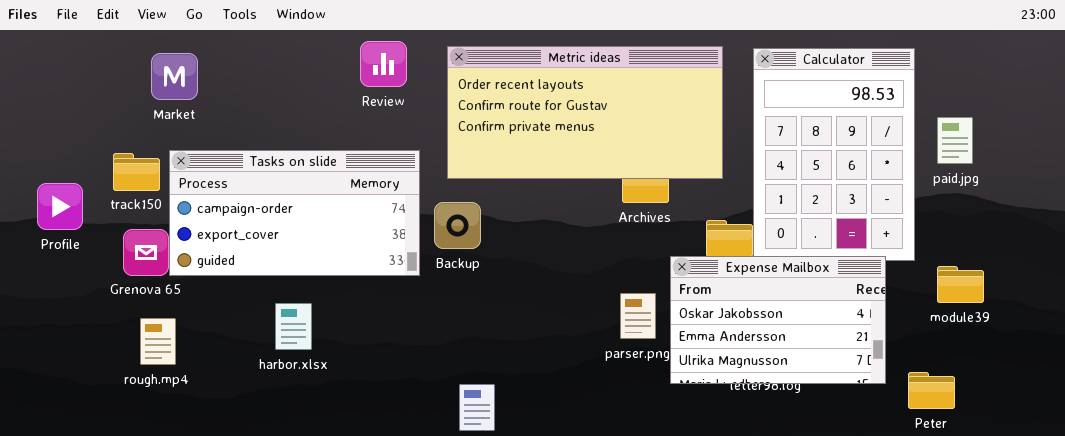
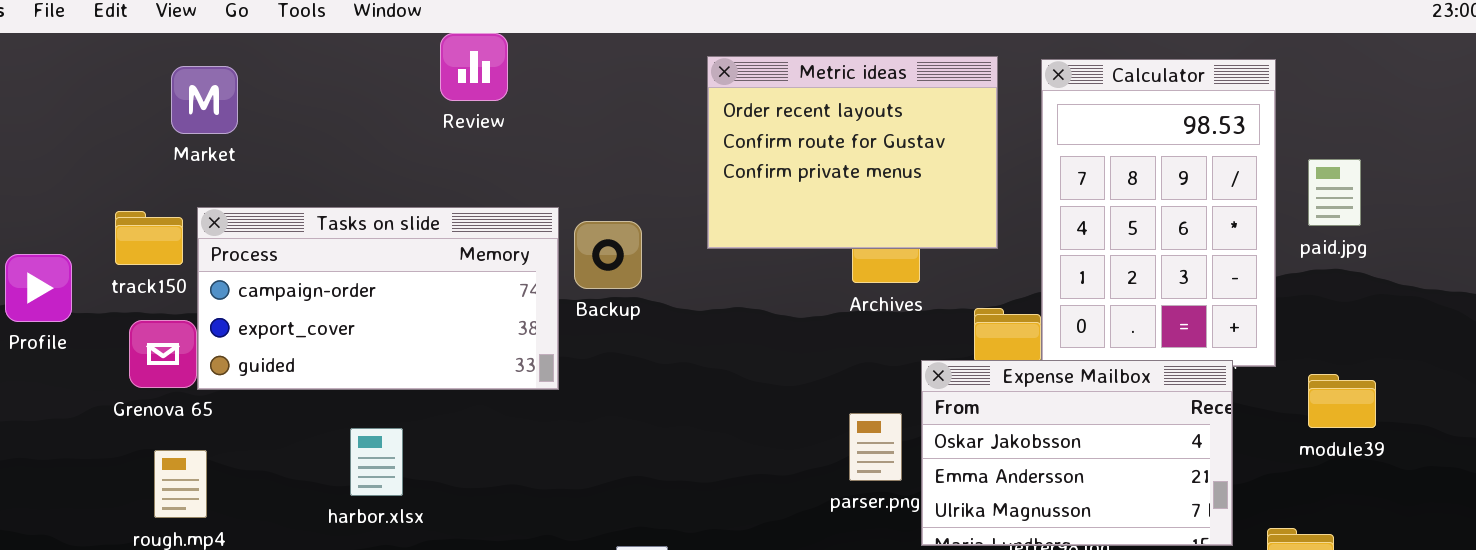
Review: [360,41,407,87] -> [440,33,508,101], moved
Metric ideas: [447,46,723,179] -> [707,56,998,249], resized
Backup: [434,202,481,249] -> [574,221,642,289], moved

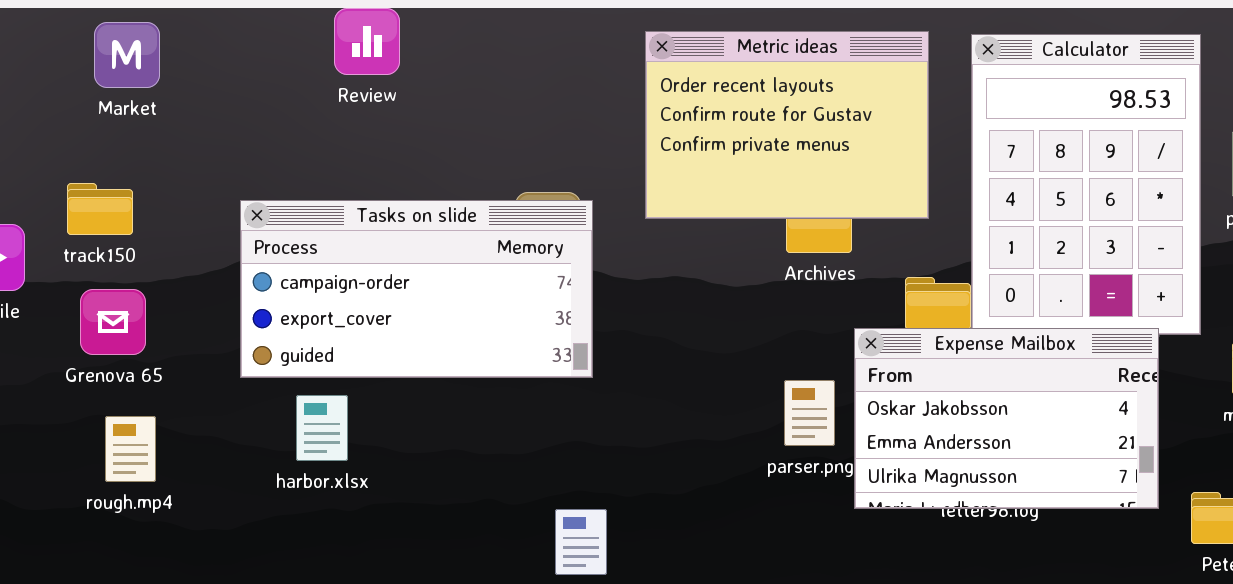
Review: [440,33,508,101] -> [334,8,400,75], moved
Market: [171,66,238,134] -> [94,22,160,88], moved
Tasks on slide: [197,207,559,390] -> [240,200,593,378], moved

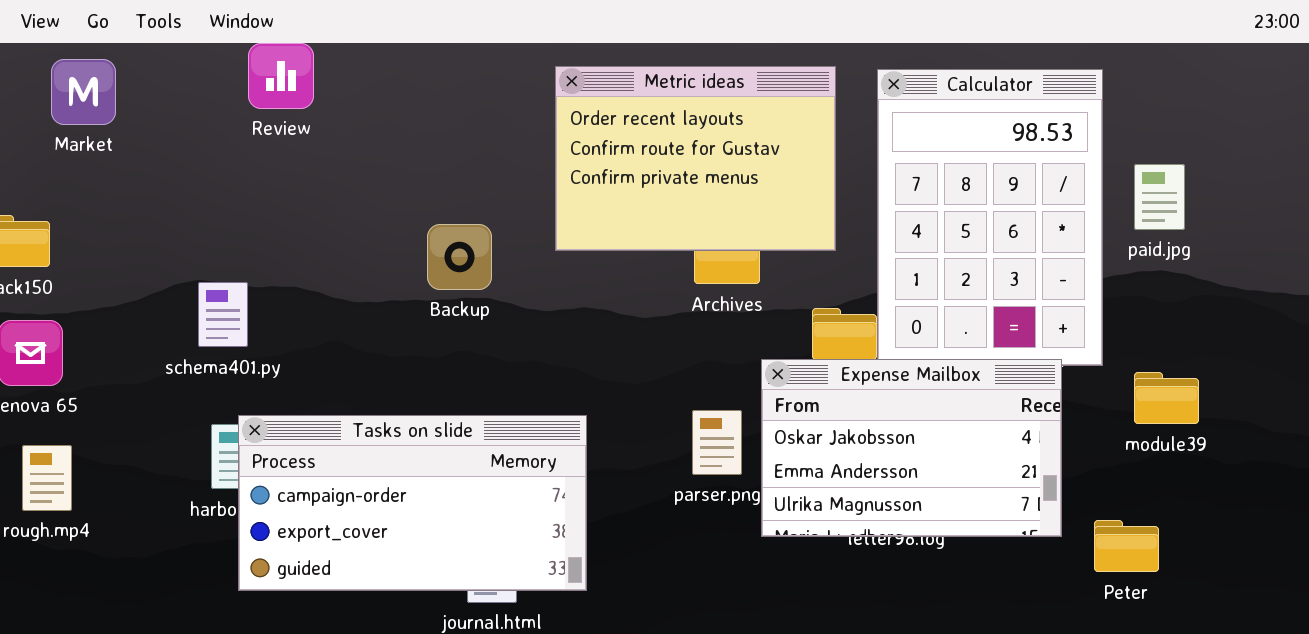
Market: [94,22,160,88] -> [51,59,116,125], moved
Tasks on slide: [240,200,593,378] -> [238,415,587,591], moved

